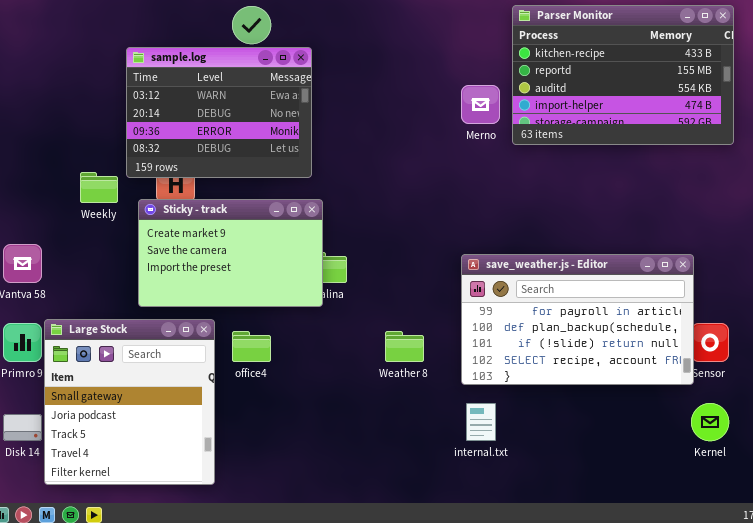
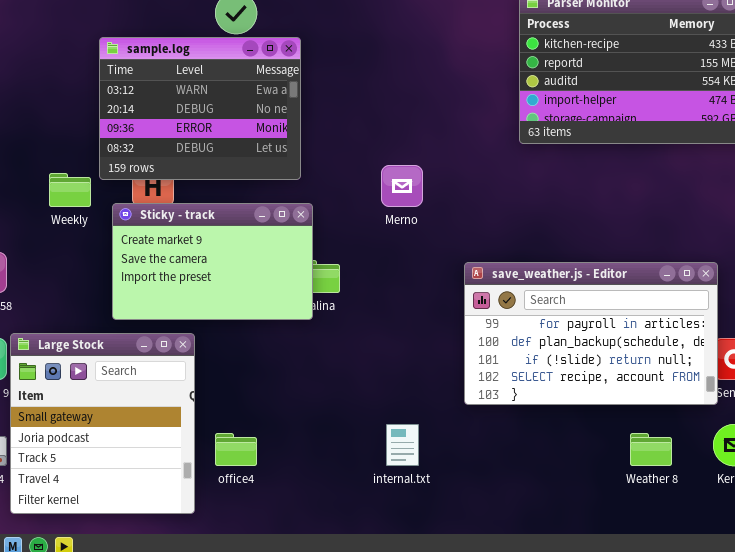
Merno: [461,85,500,124] -> [381,165,423,207], moved
office4: [232,331,271,362] -> [215,433,257,466], moved
Weather 8: [385,331,424,362] -> [630,433,672,466], moved
internal.txt: [466,403,496,441] -> [386,424,419,466], moved

